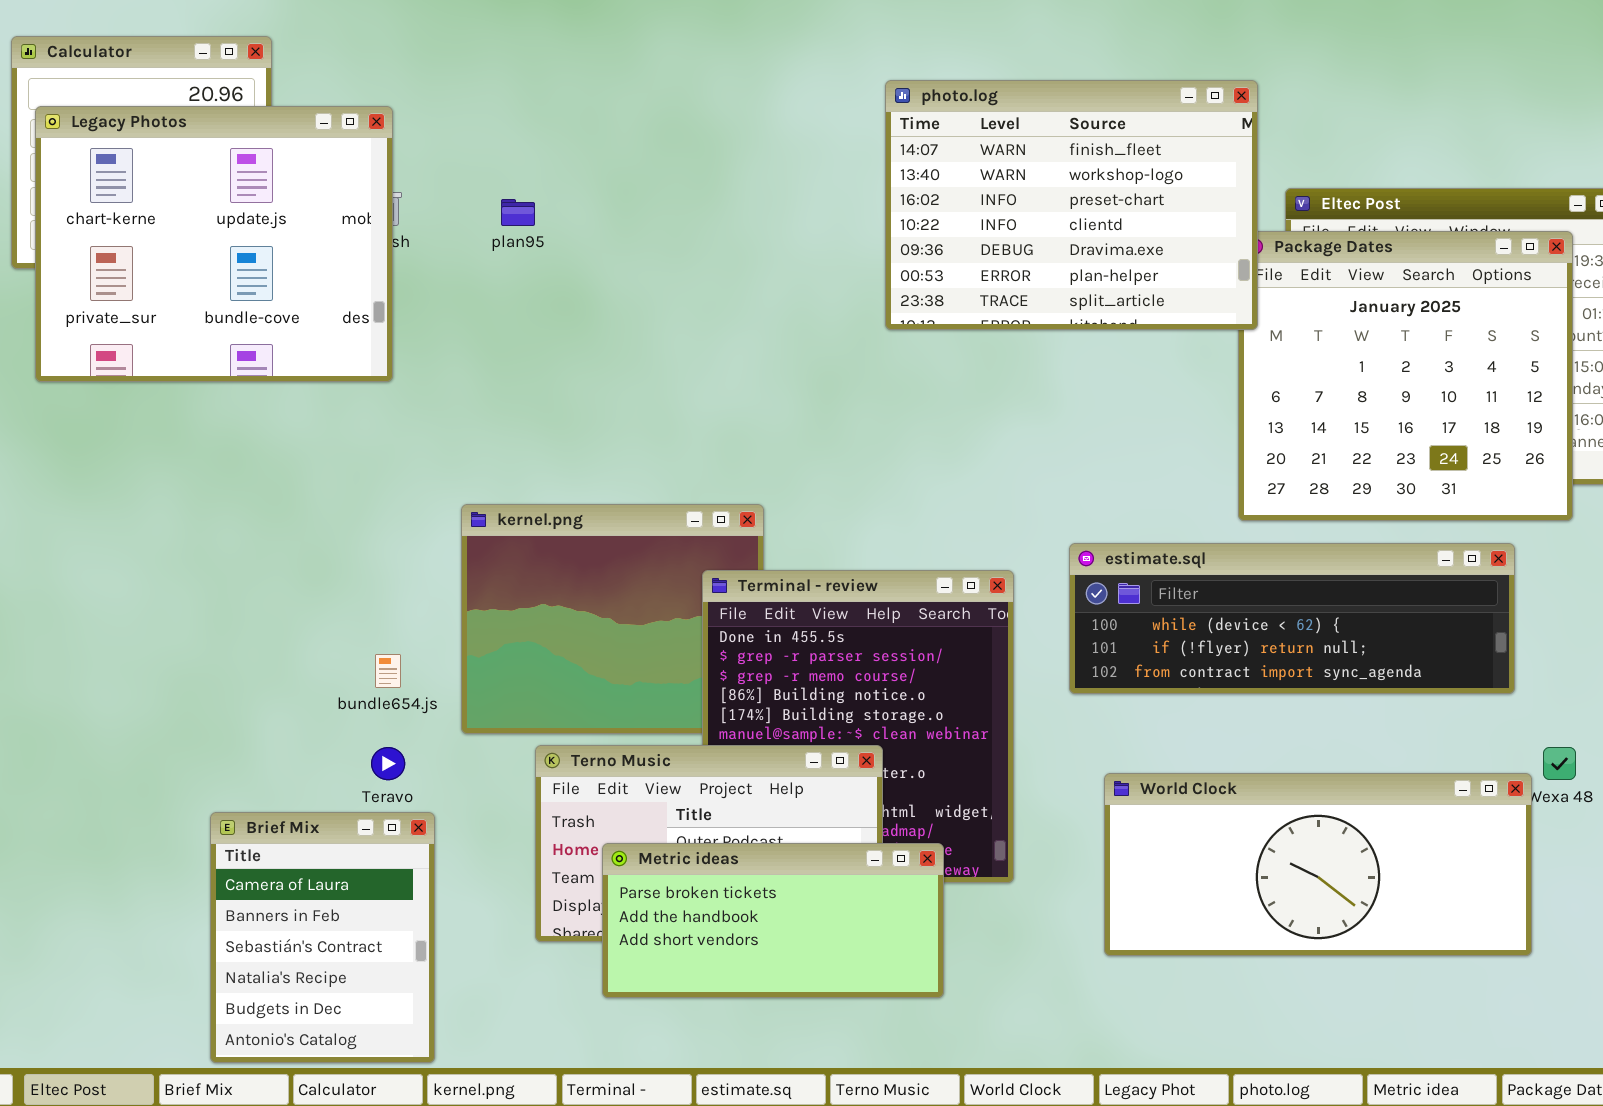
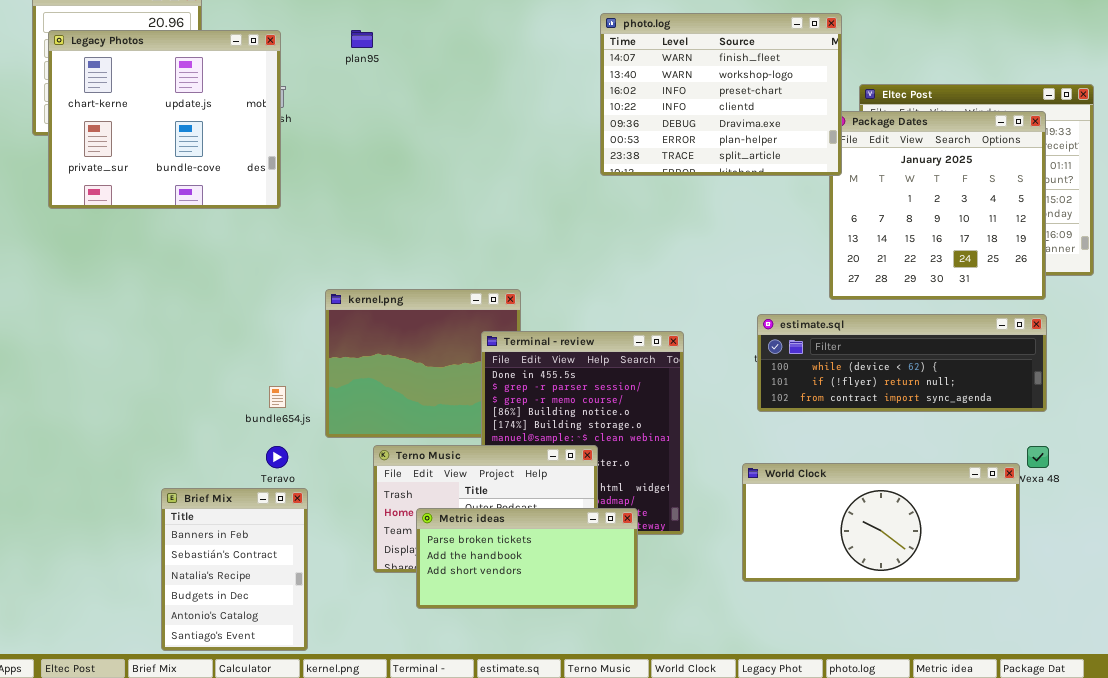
plan95: [501,199,535,226] -> [351,30,373,48], moved
estimate.sql: [1069,543,1515,694] -> [757,314,1047,412], moved
Brief Mix: [210,812,435,1063] -> [161,488,308,651], scrolled down 1 row

